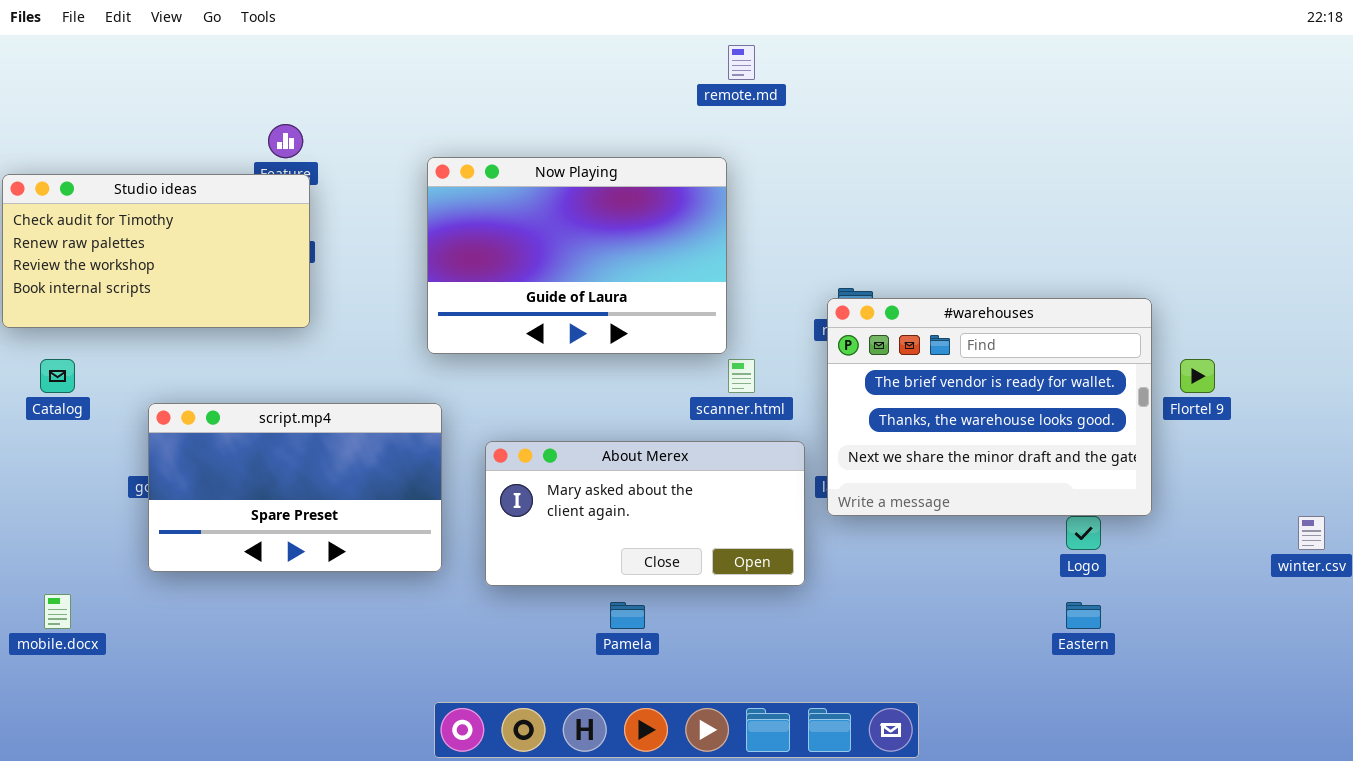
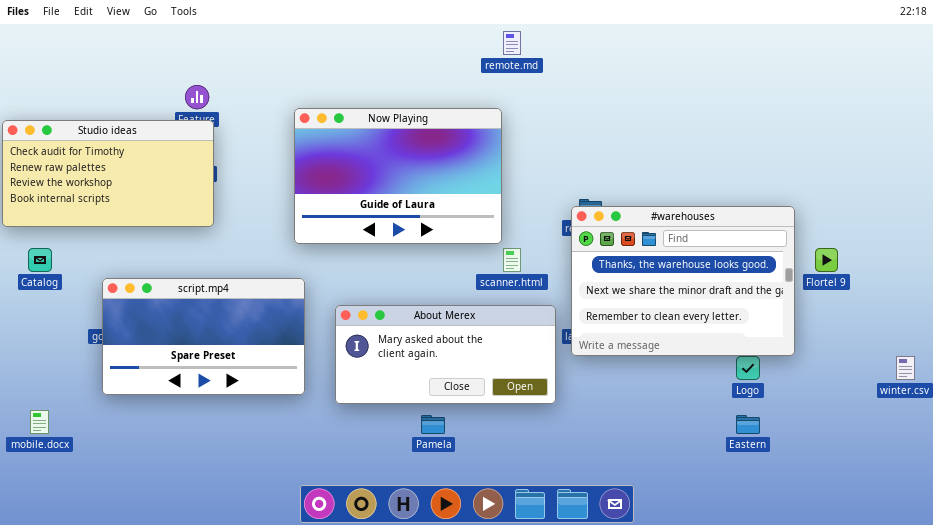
#warehouses: [827,298,1152,516] -> [571,206,795,356], scrolled down 1 row

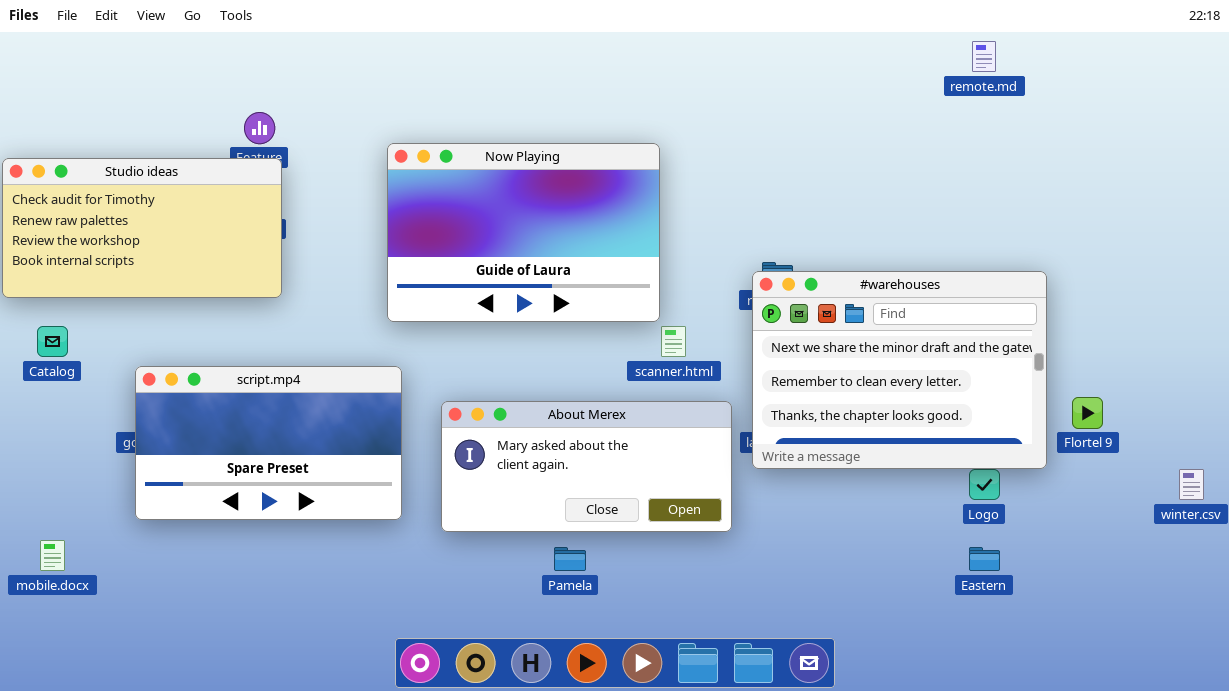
remote.md: [503,31,521,55] -> [972,41,996,72], moved
#warehouses: [571,206,795,356] -> [752,271,1047,469], scrolled down 1 row
Flortel 9: [815,248,838,272] -> [1072,397,1103,429], moved

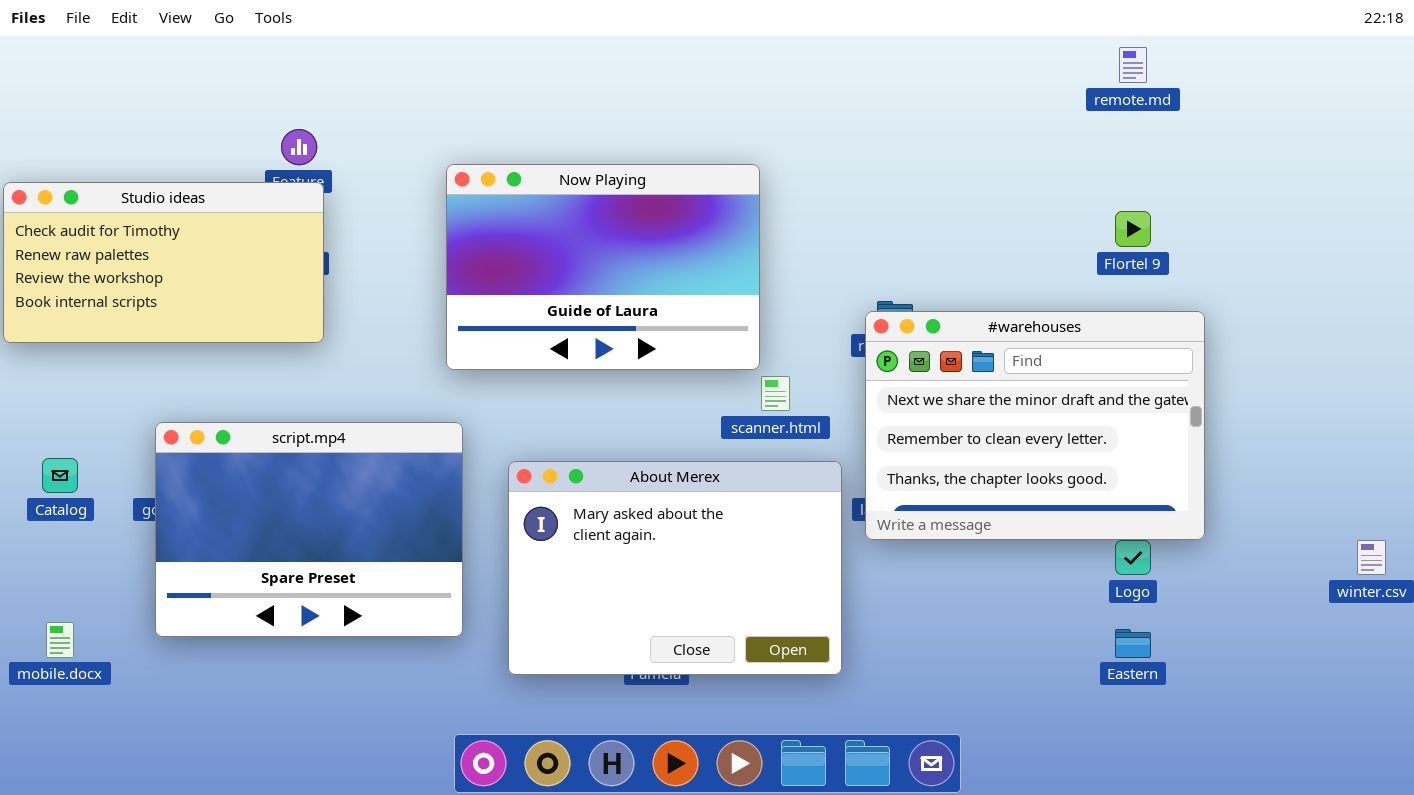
Catalog: [37,326,68,357] -> [42,458,78,493], moved
script.mp4: [135,366,402,520] -> [155,422,463,637], resized
Flortel 9: [1072,397,1103,429] -> [1115,211,1151,247], moved
About Merex: [441,401,732,532] -> [508,461,842,675], resized

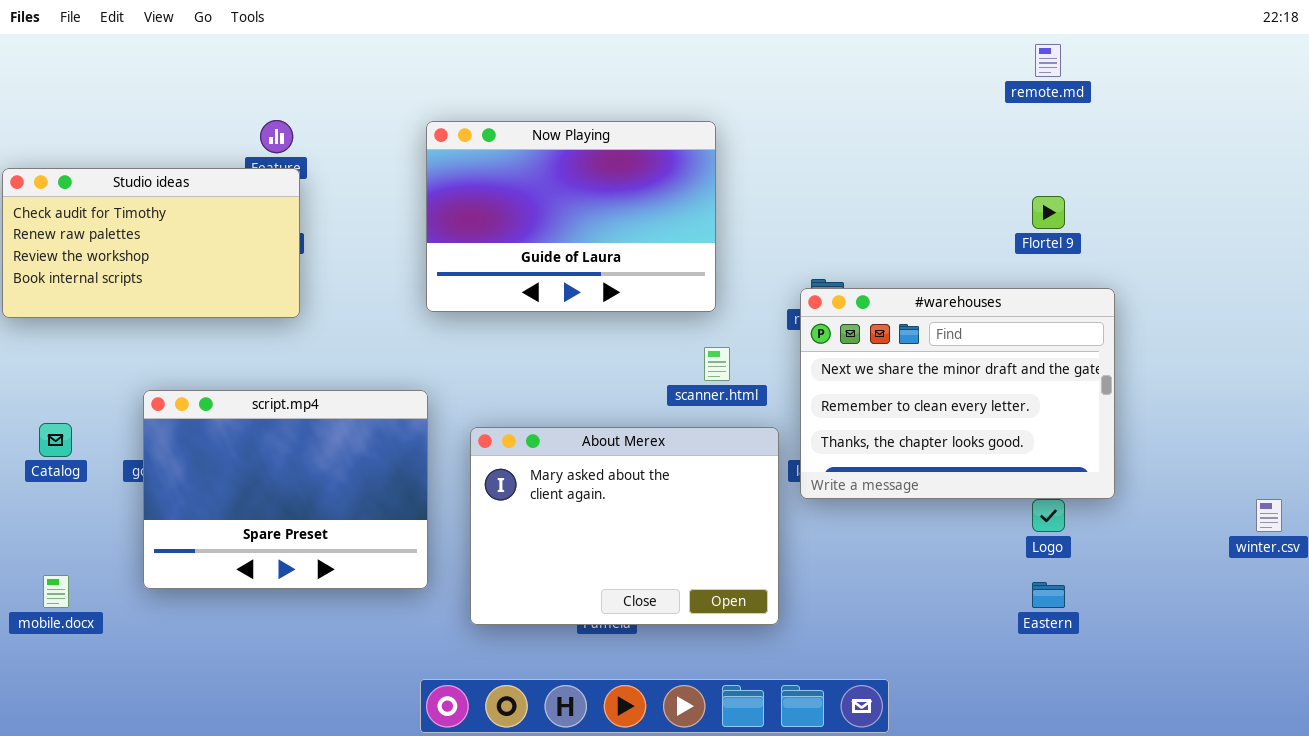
Now Playing: [446,164,760,370] -> [426,121,716,312], moved

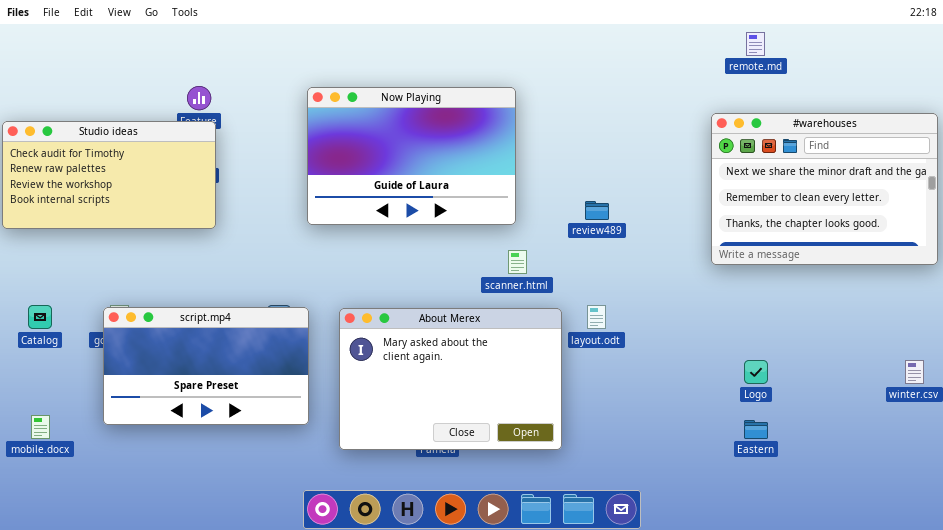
#warehouses: [800,288,1115,499] -> [711,113,938,265], moved
script.mp4: [143,390,428,589] -> [103,307,309,425], resized

